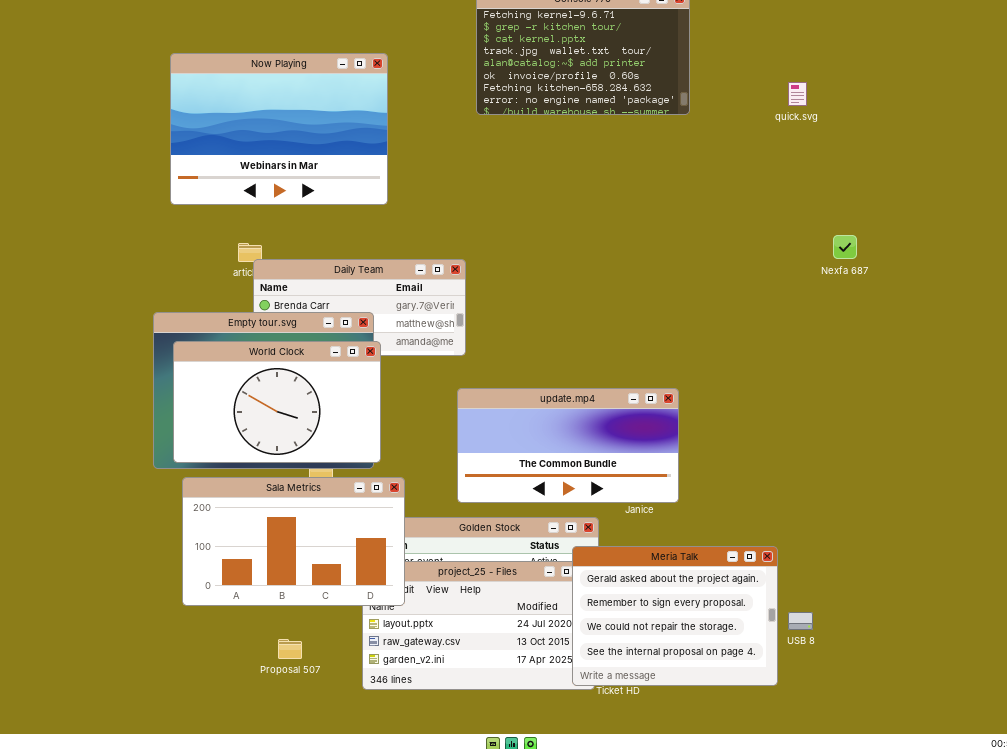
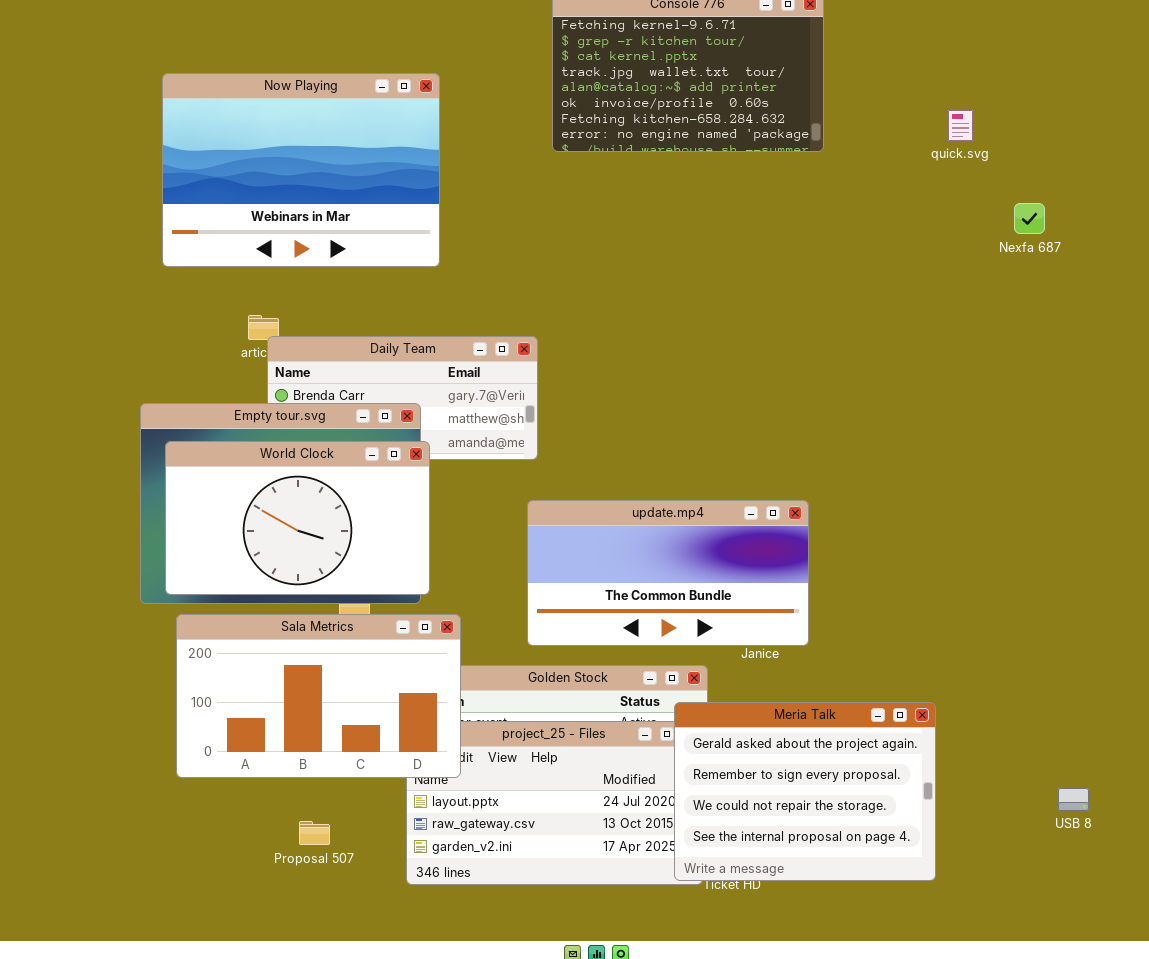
Nexfa 687: [833,235,857,259] -> [1014,203,1045,234], moved
USB 8: [788,612,813,630] -> [1058,788,1089,811], moved

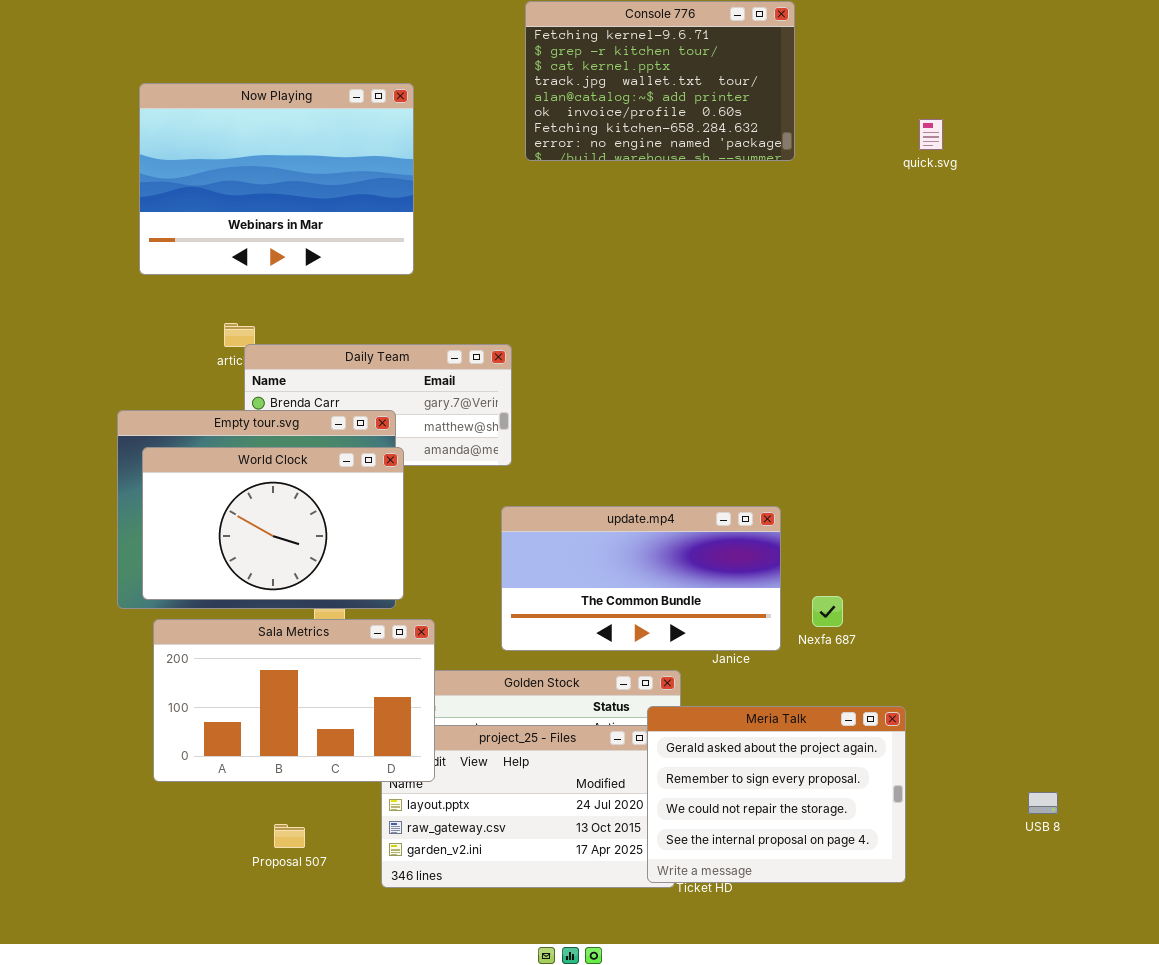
Nexfa 687: [1014,203,1045,234] -> [812,596,843,627], moved

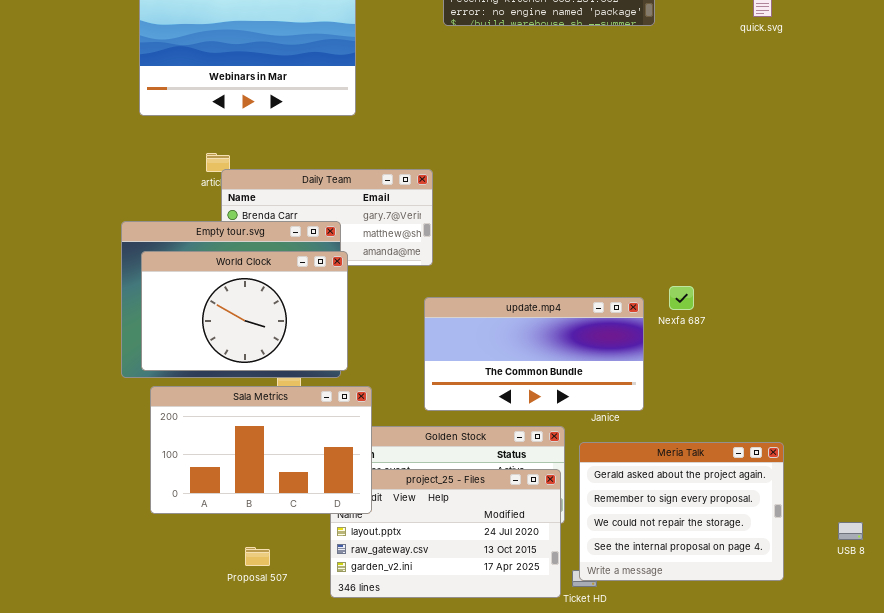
Nexfa 687: [812,596,843,627] -> [669,286,694,310], moved
Meria Talk: [647,706,906,883] -> [579,442,784,581], moved

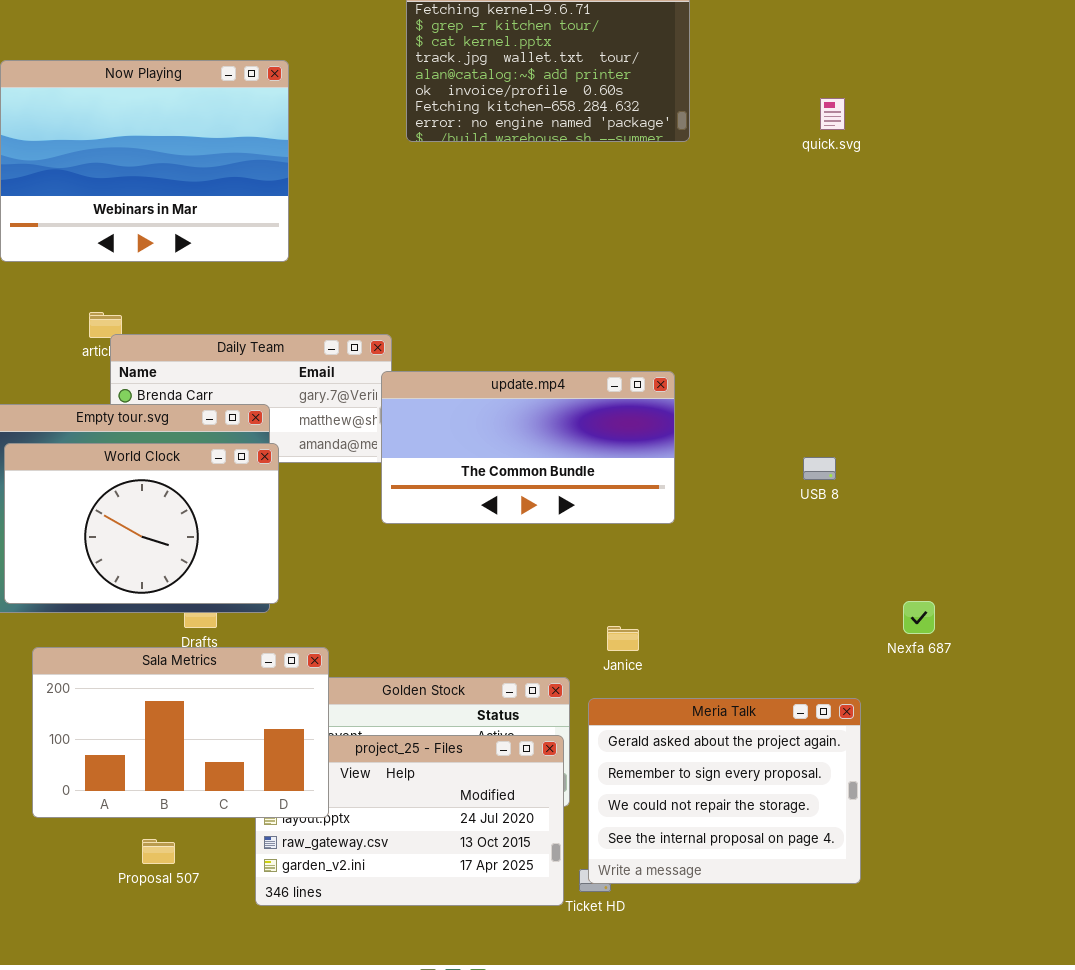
Nexfa 687: [669,286,694,310] -> [903,601,935,634], moved
update.mp4: [424,297,644,411] -> [381,371,675,524], moved
Sala Metrics: [150,386,372,514] -> [32,647,329,818], moved
USB 8: [838,522,863,540] -> [803,457,836,480], moved

